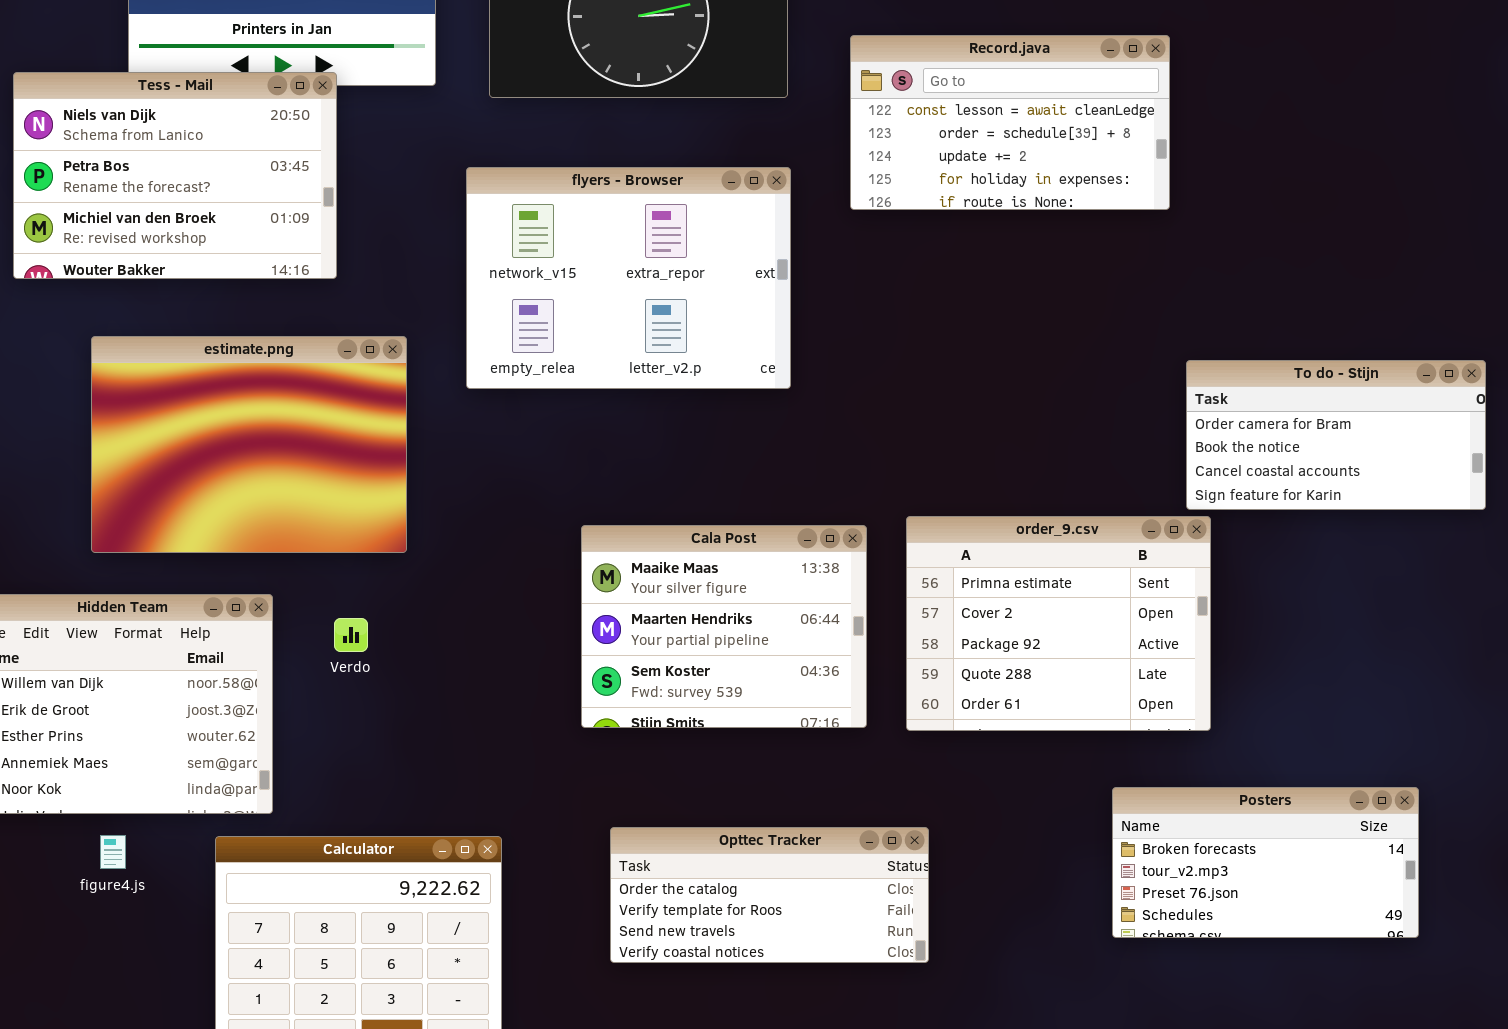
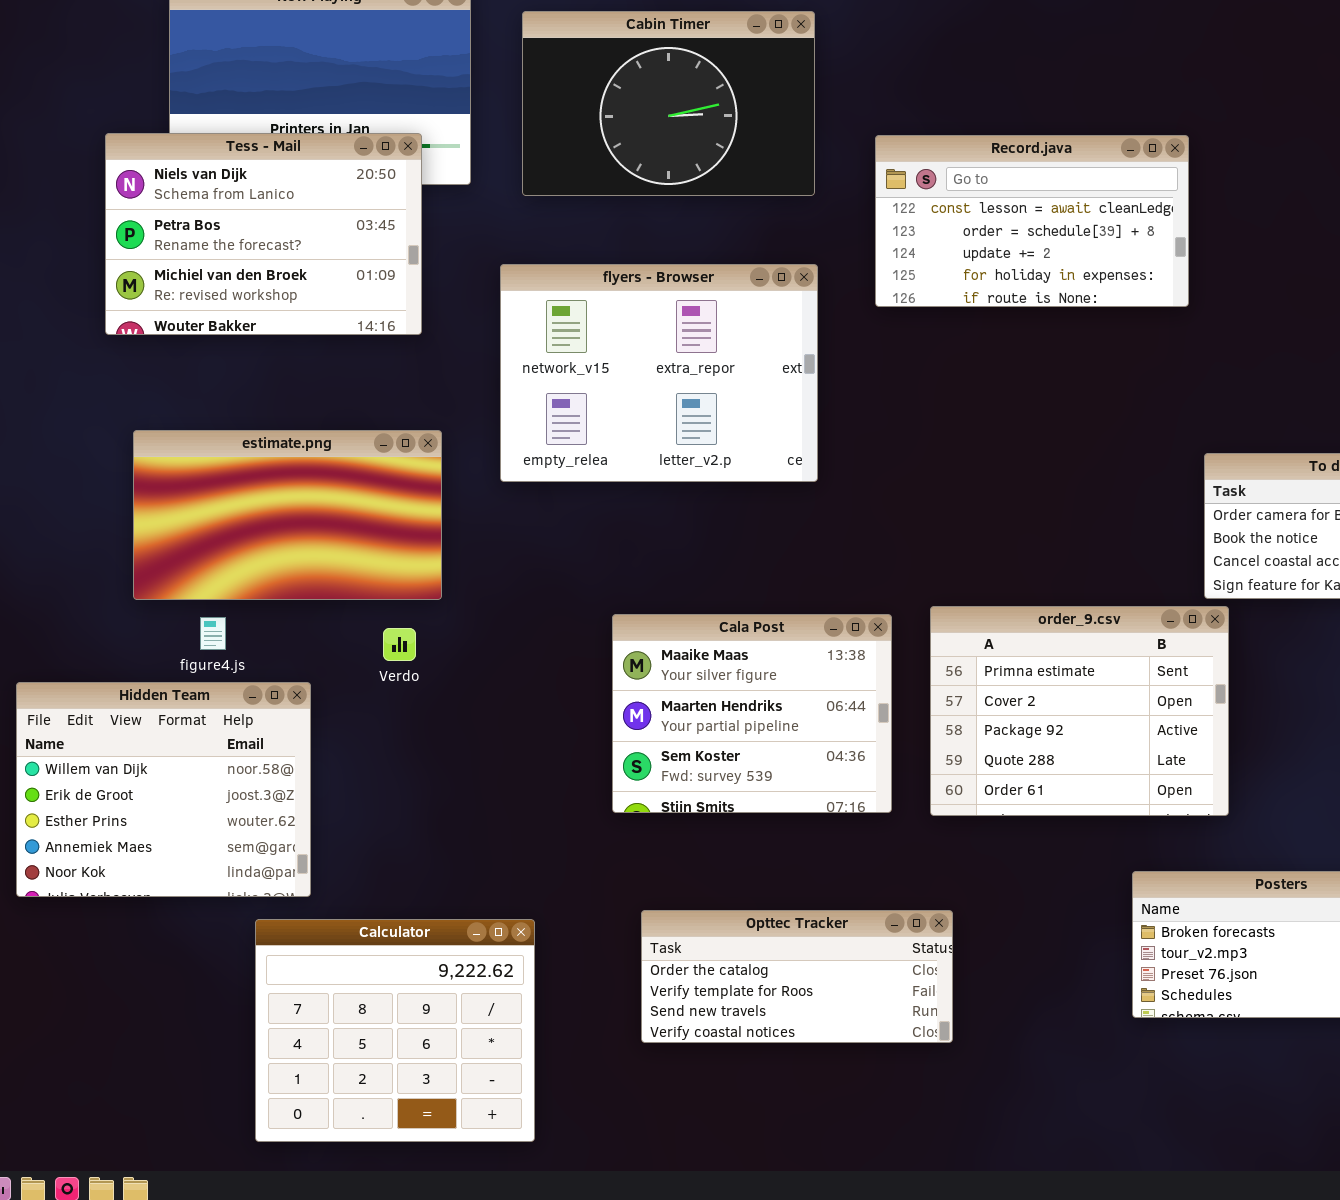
Tess - Mail: [13,72,337,279] -> [105,133,422,335], moved
estimate.png: [91,336,407,553] -> [133,430,442,600], resized
Verdo: [334,618,368,652] -> [383,628,416,661], moved
figure4.js: [100,835,126,869] -> [200,617,226,650], moved

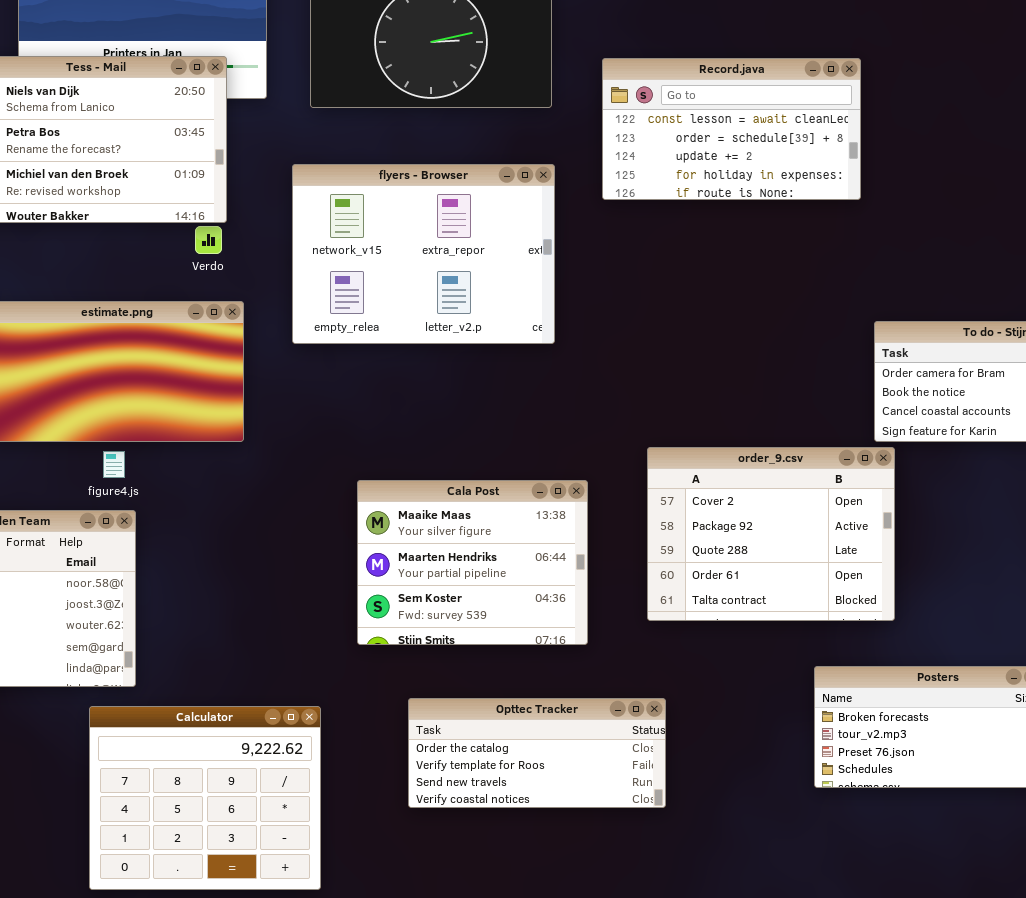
order_9.csv: [930,606,1229,816] -> [647,447,895,621], scrolled down 1 row
Cala Post: [612,614,892,813] -> [357,480,588,645], moved
figure4.js: [200,617,226,650] -> [103,451,125,478], moved
Verdo: [383,628,416,661] -> [195,226,222,254], moved

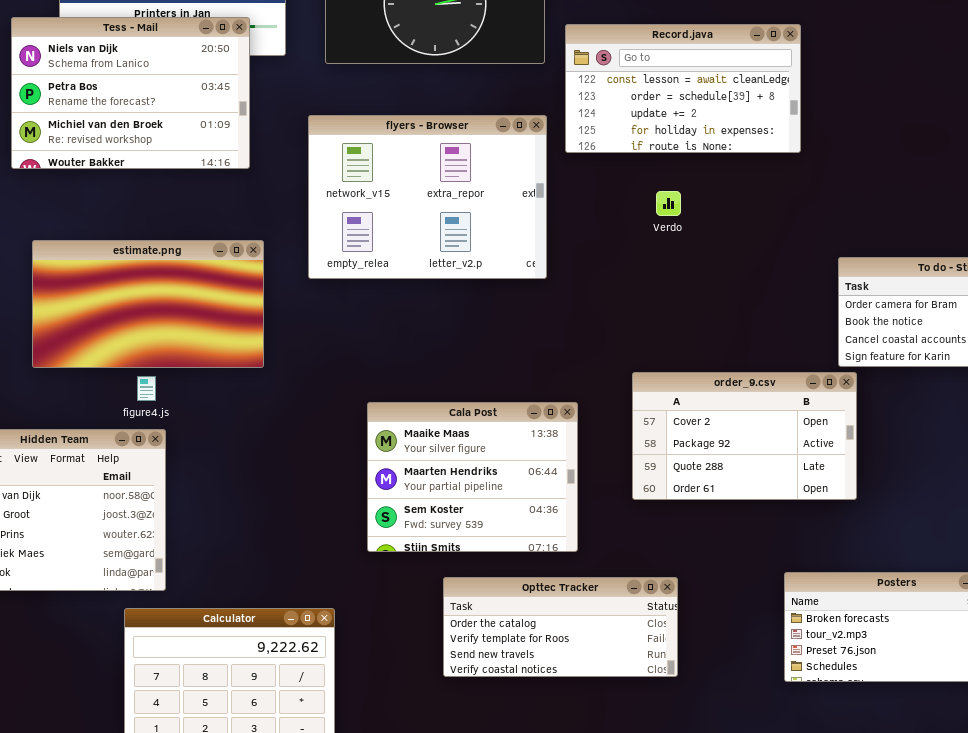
Record.java: [602,58,861,200] -> [565,24,801,153], moved
Verdo: [195,226,222,254] -> [656,191,681,216], moved
order_9.csv: [647,447,895,621] -> [632,372,857,500], resized
Opttec Tracker: [408,698,666,808] -> [443,577,678,677], moved

